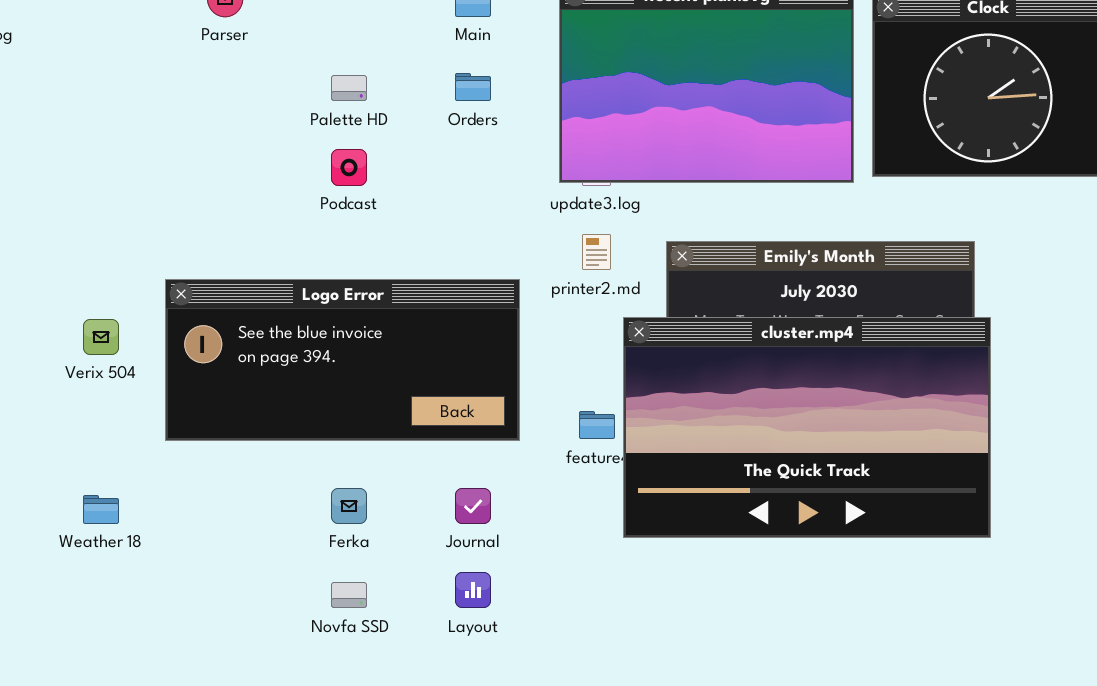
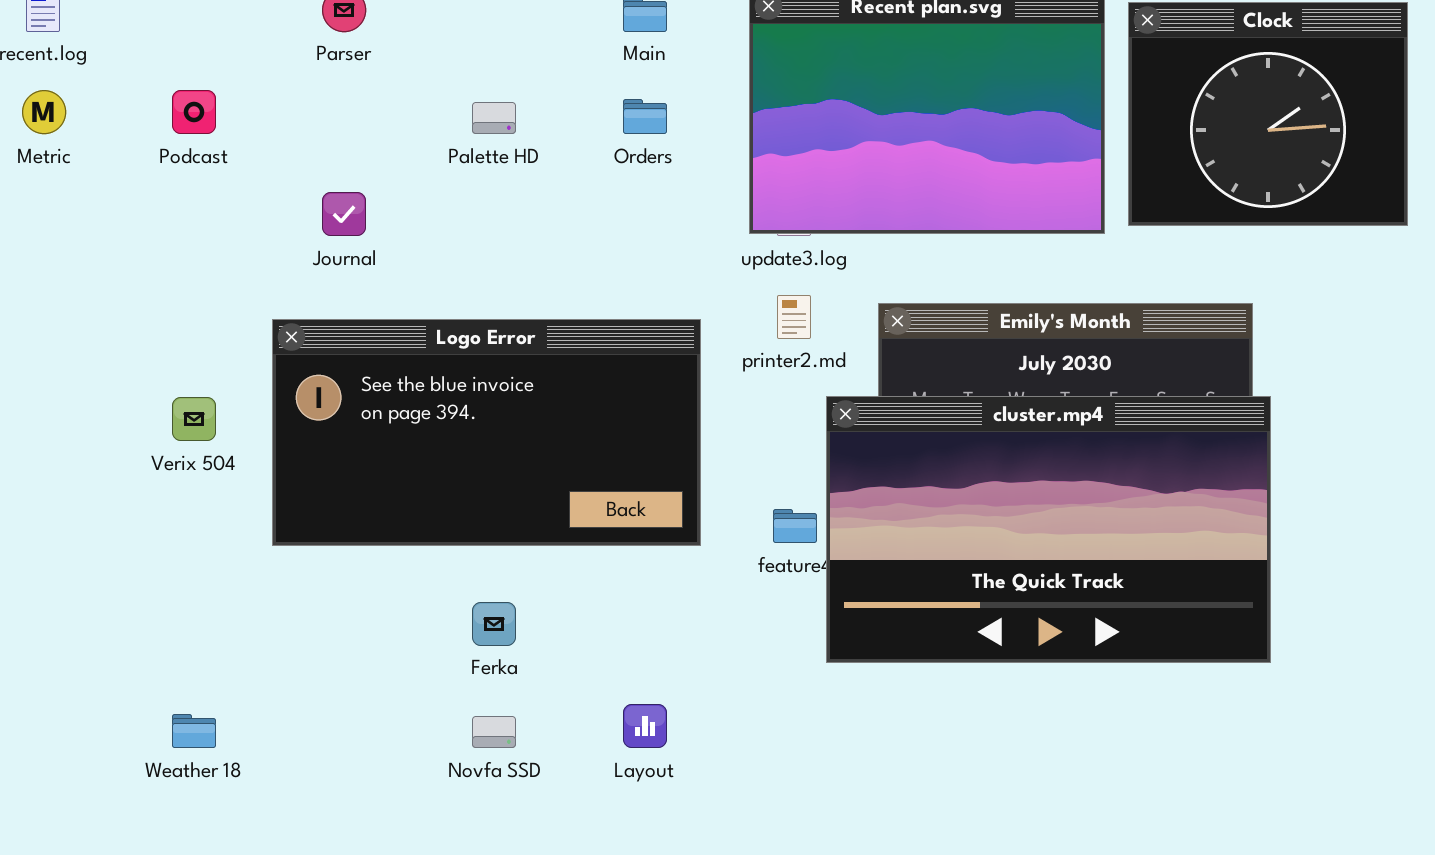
Podcast: [331,149,367,186] -> [172,90,216,134], moved
Logo Error: [165,279,520,441] -> [272,319,701,546], resized
Journal: [455,488,491,524] -> [322,192,366,236], moved
Weather 18: [83,495,119,524] -> [172,714,216,748], moved

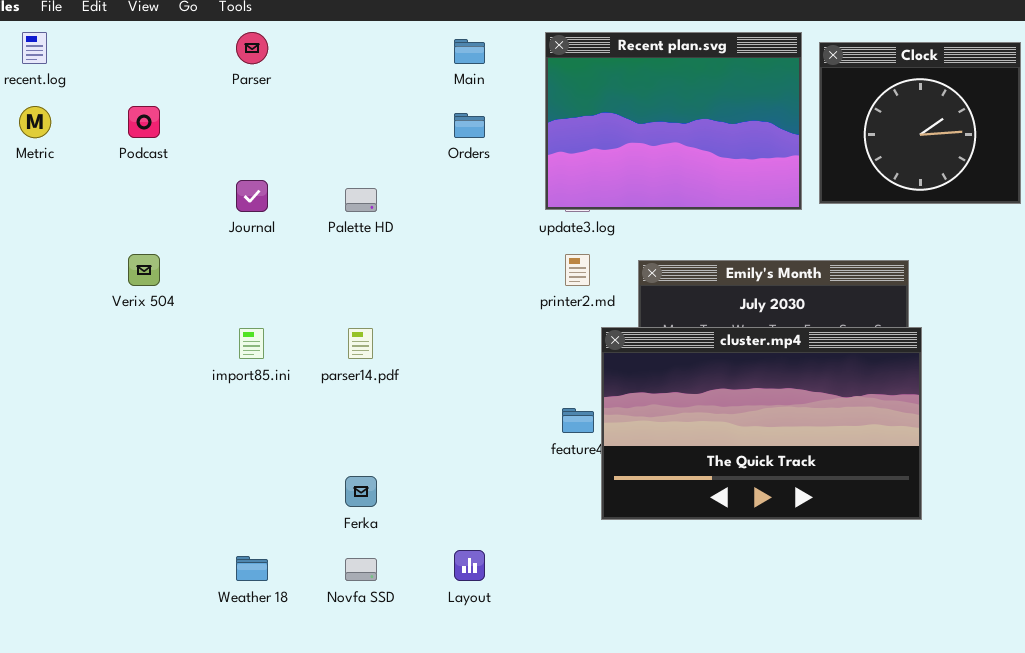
Palette HD: [472,102,516,134] -> [345,188,377,212], moved
Logo Error: [272,319,701,546] -> none, closed
Verix 504: [172,397,216,441] -> [128,254,160,286], moved
Weather 18: [172,714,216,748] -> [236,556,268,581], moved

